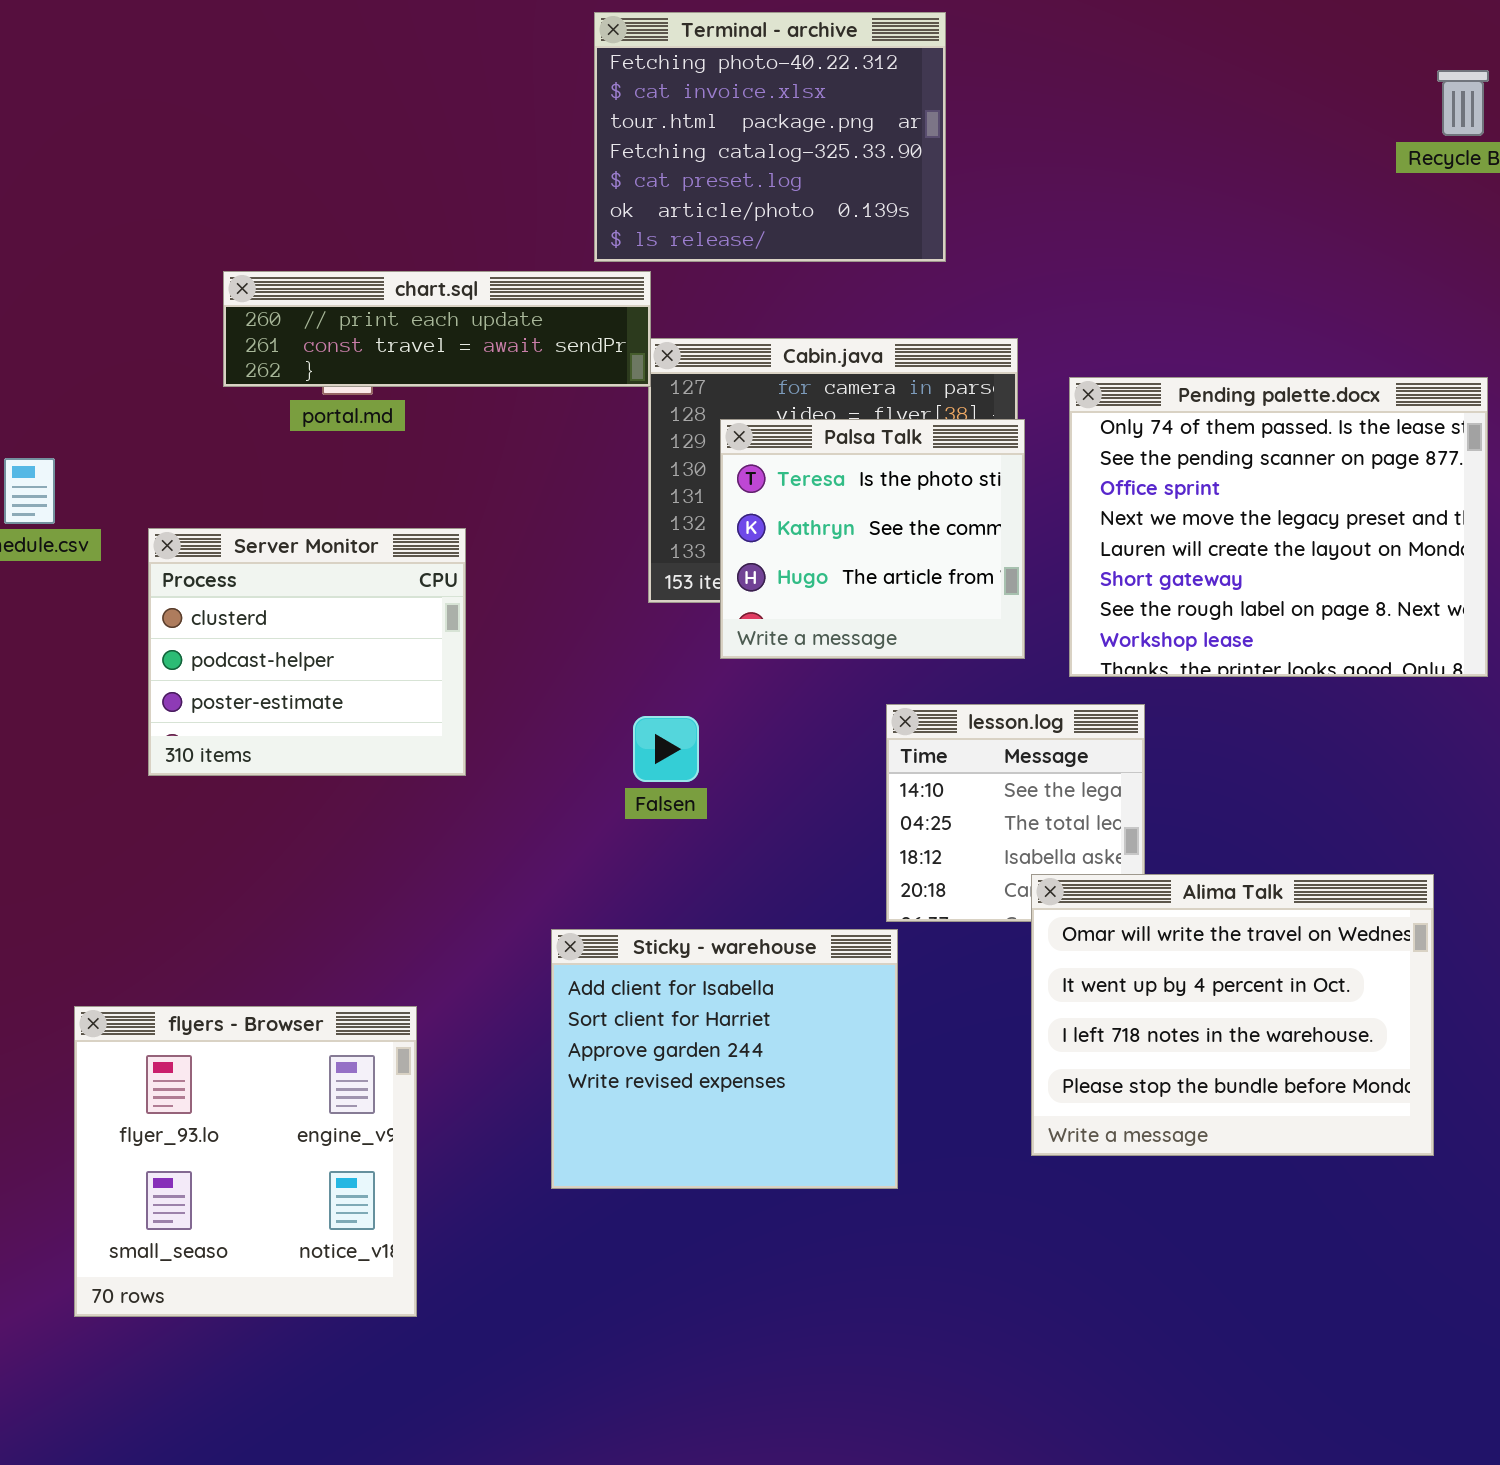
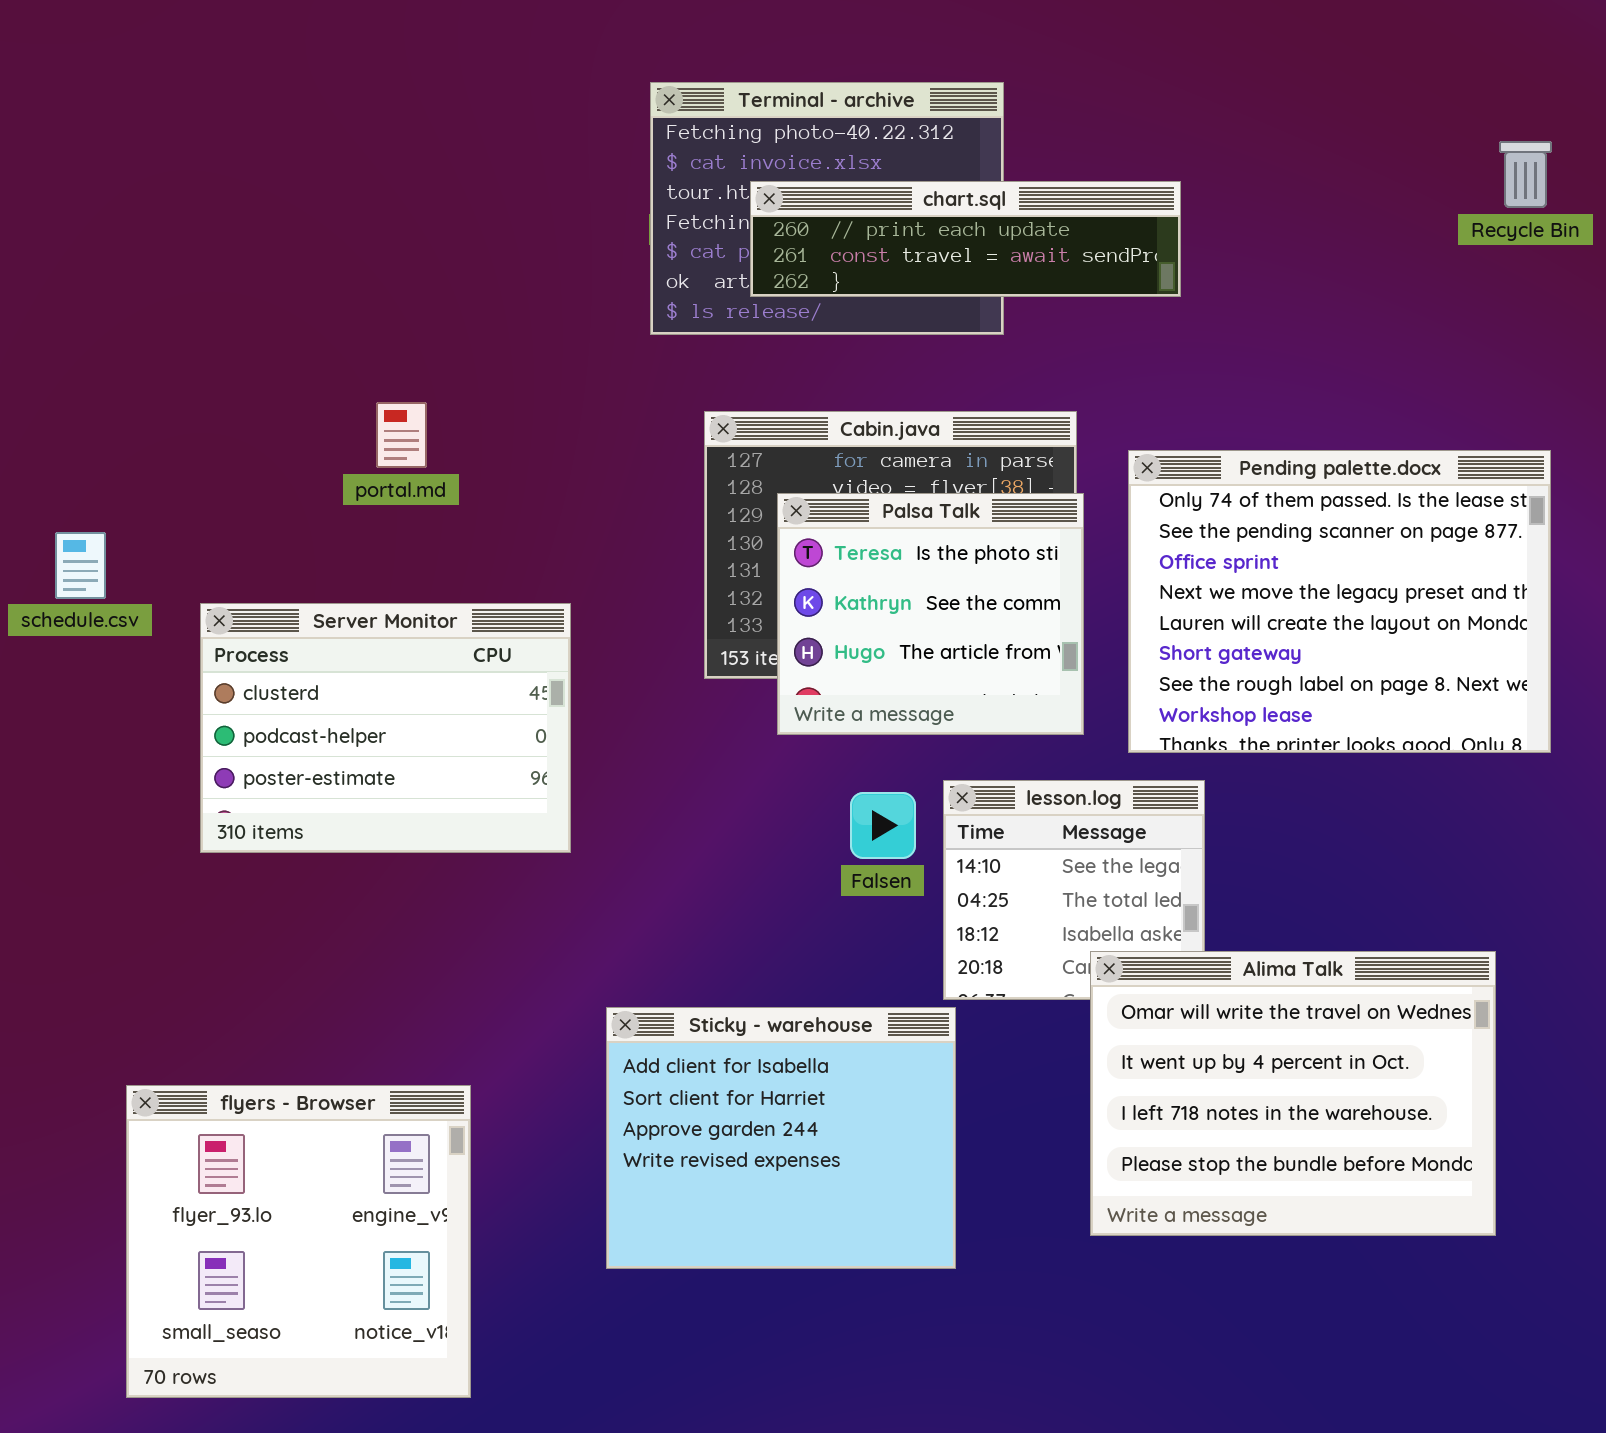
chart.sql: [223,271,651,387] -> [750,181,1181,297], moved
Server Monitor: [148,528,466,776] -> [200,603,571,853], resized
Falsen: [633,716,699,782] -> [850,792,916,859], moved

